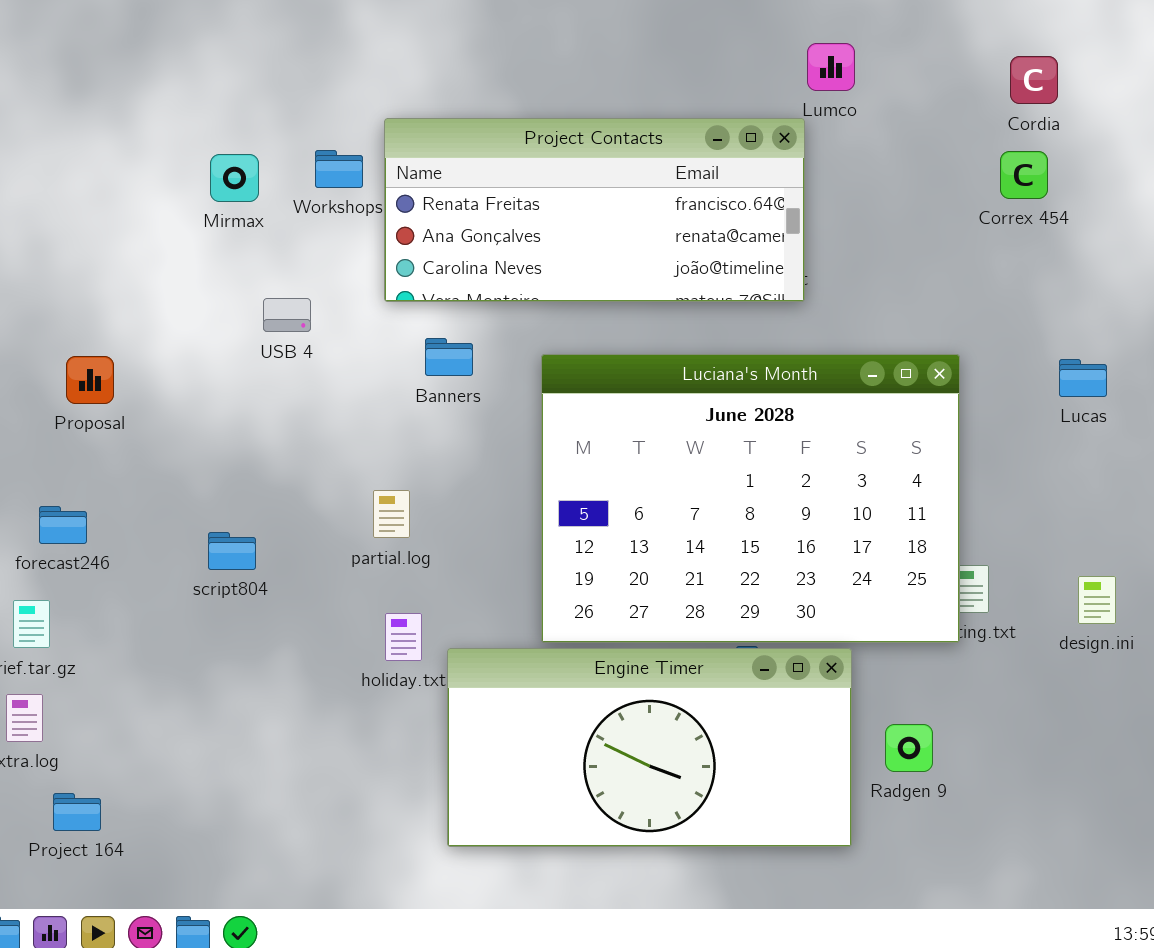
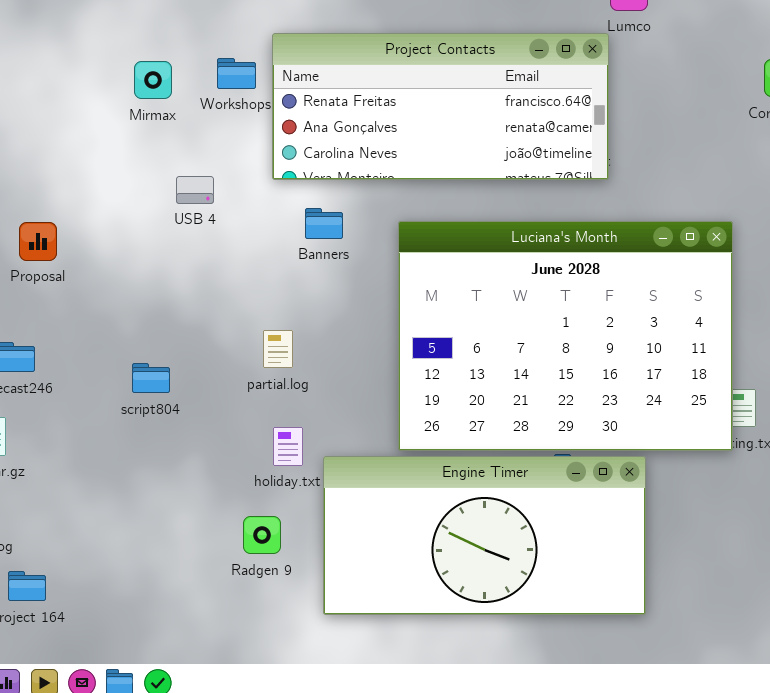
Radgen 9: [885,724,933,772] -> [243,516,281,554], moved

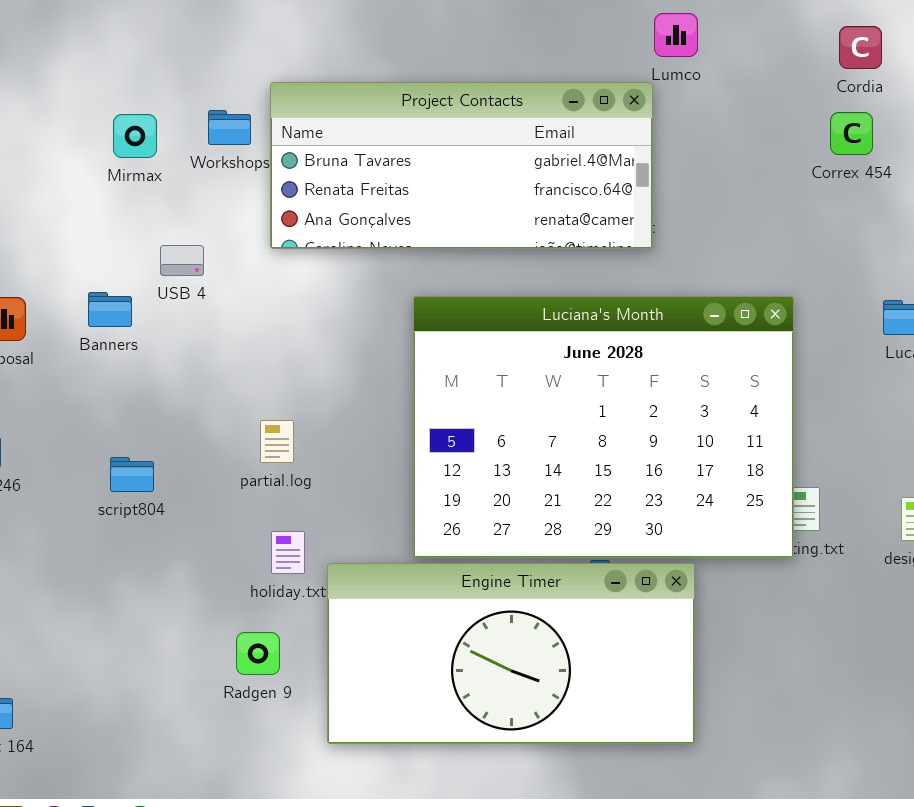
Project Contacts: [272,33,609,180] -> [270,82,653,249], scrolled up 1 row
Banners: [305,208,343,239] -> [88,292,132,327], moved

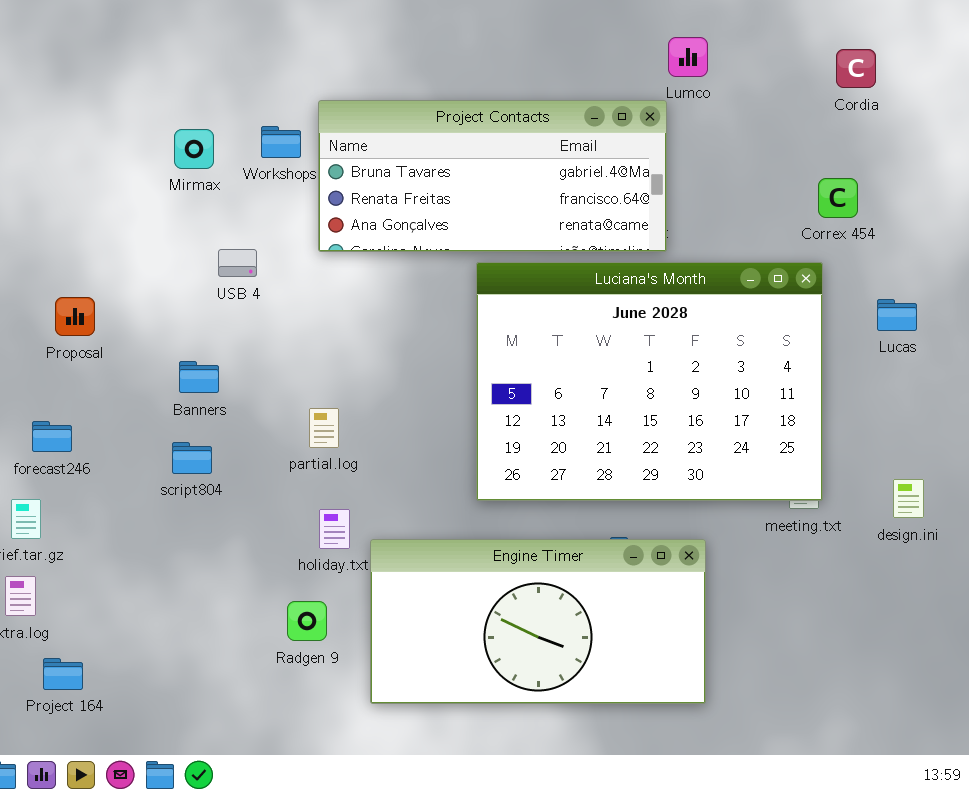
Correx 454: [830,112,873,155] -> [818,178,858,218], moved
Banners: [88,292,132,327] -> [179,361,219,393], moved
Luciana's Month: [413,296,794,558] -> [476,262,823,501], moved

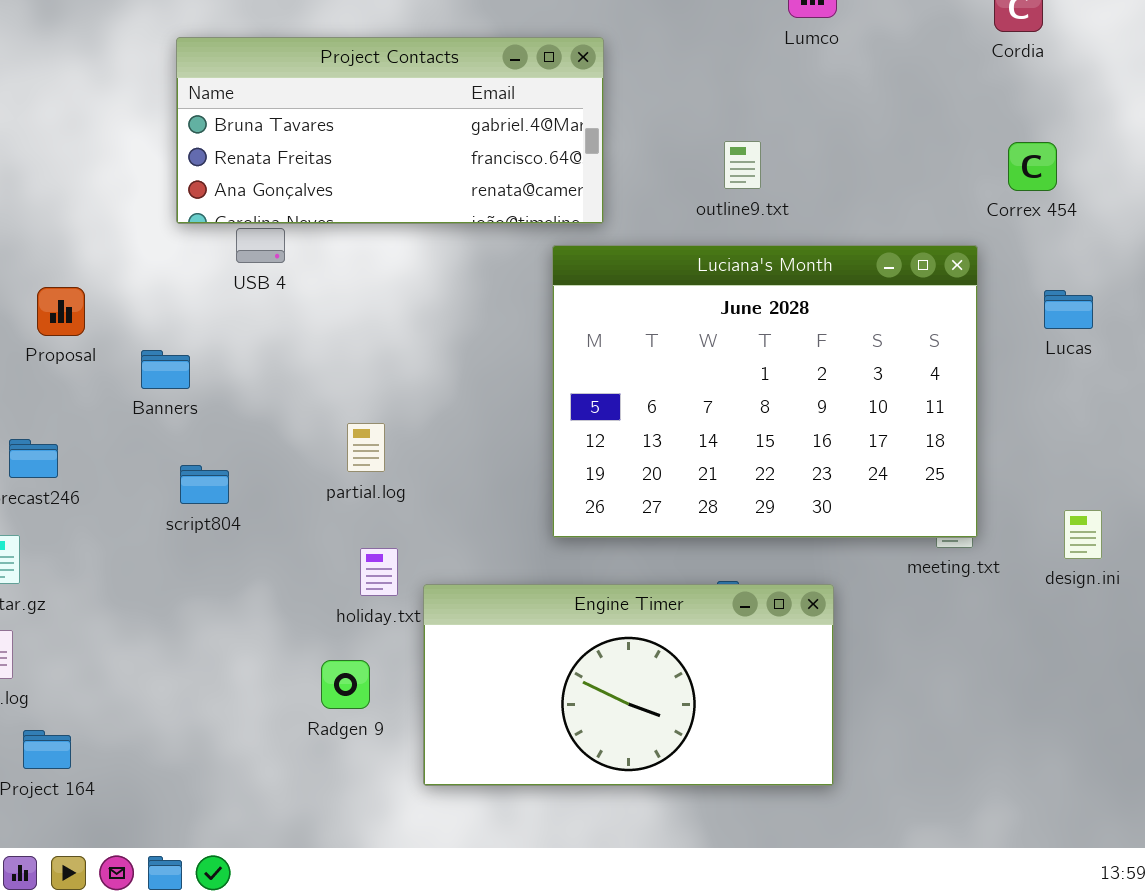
Project Contacts: [318,100,667,252] -> [176,37,604,224], moved
Correx 454: [818,178,858,218] -> [1008,142,1057,191], moved
Banners: [179,361,219,393] -> [141,350,190,389], moved

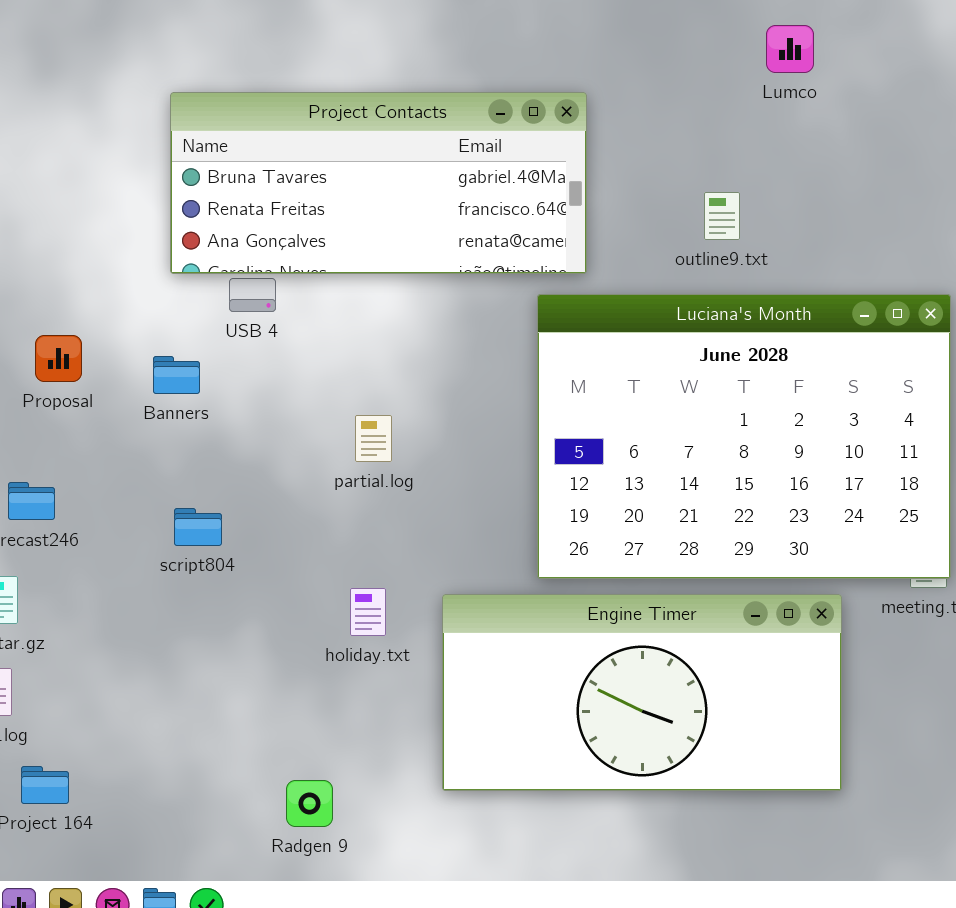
Banners: [141,350,190,389] -> [153,356,200,394], moved
partial.log: [347,423,385,472] -> [355,415,392,462], moved
Engine Timer: [423,584,834,786] -> [442,594,842,791], moved
Radgen 9: [321,660,370,709] -> [286,780,333,827], moved

